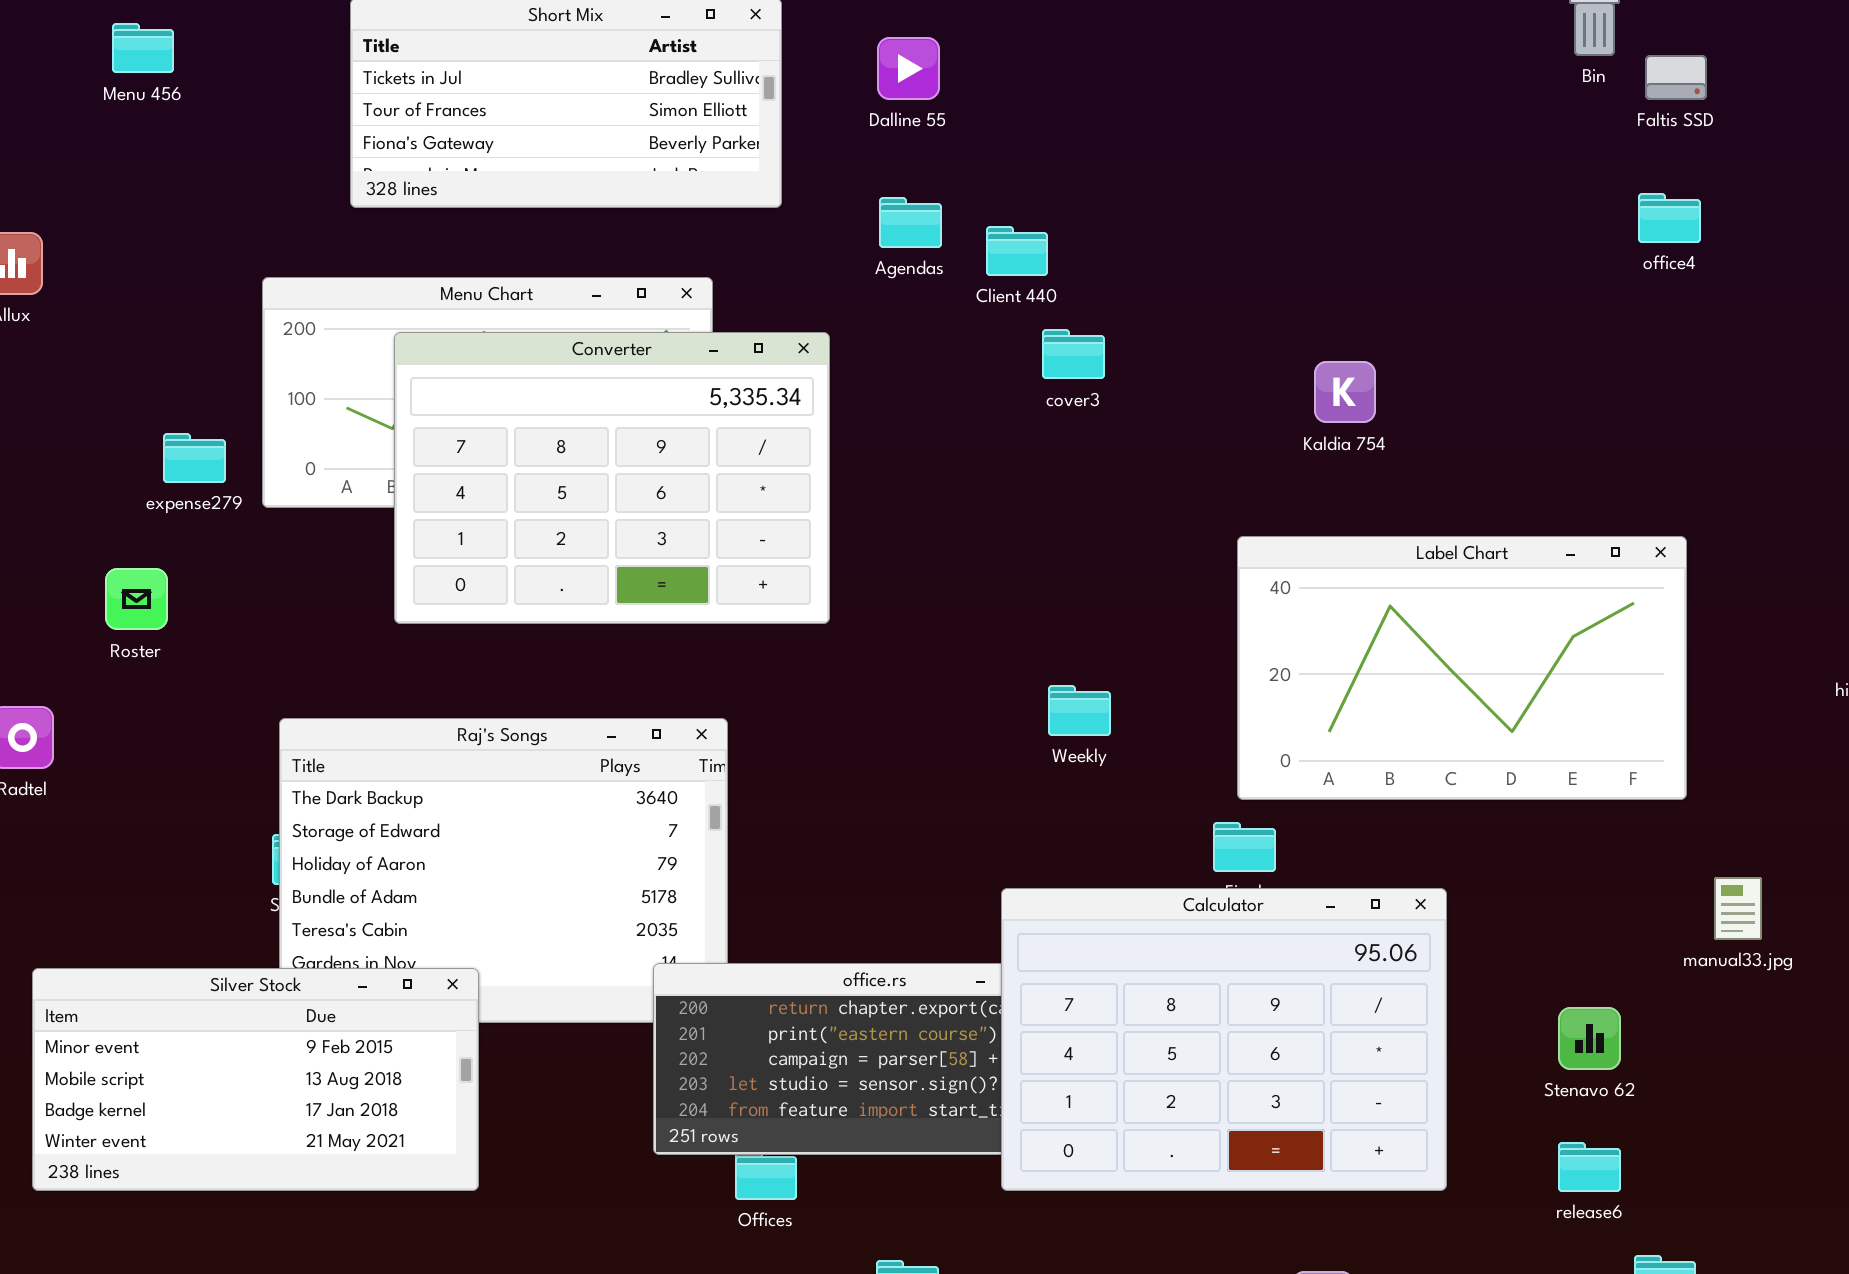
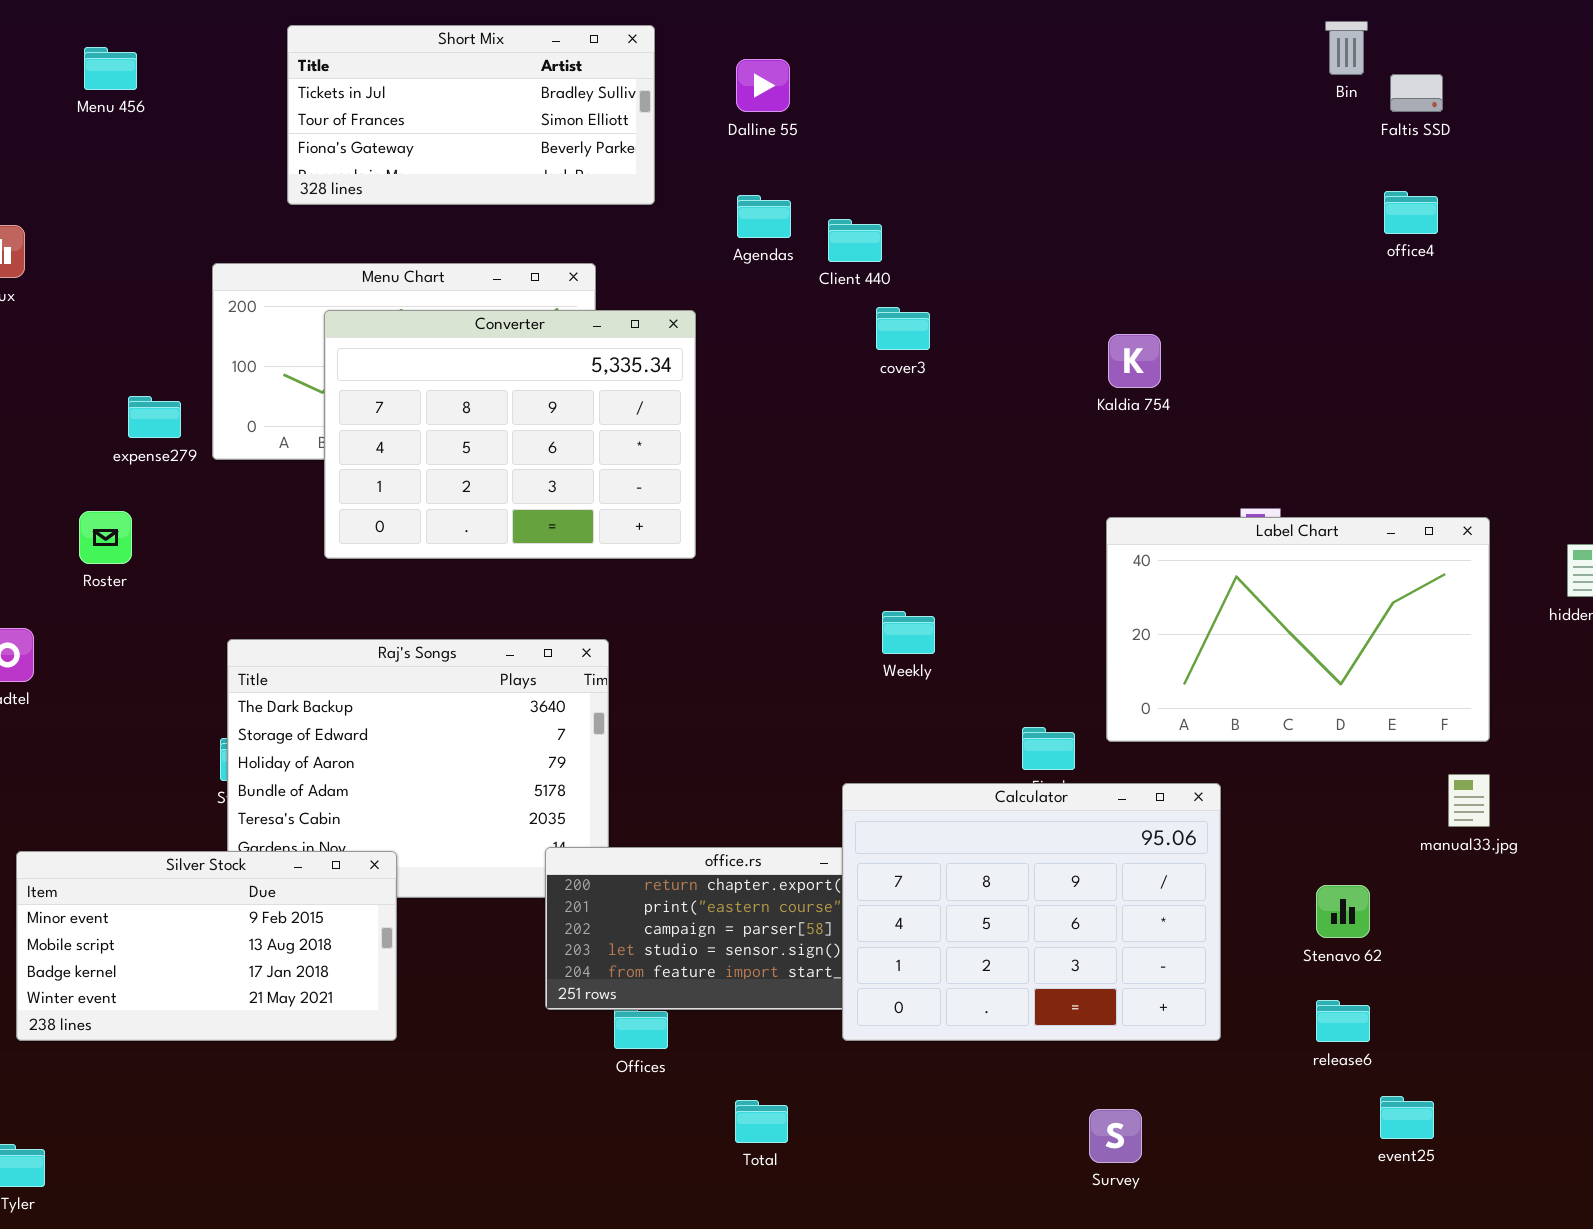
Label Chart: [1237,536,1687,800] -> [1106,517,1490,742], moved

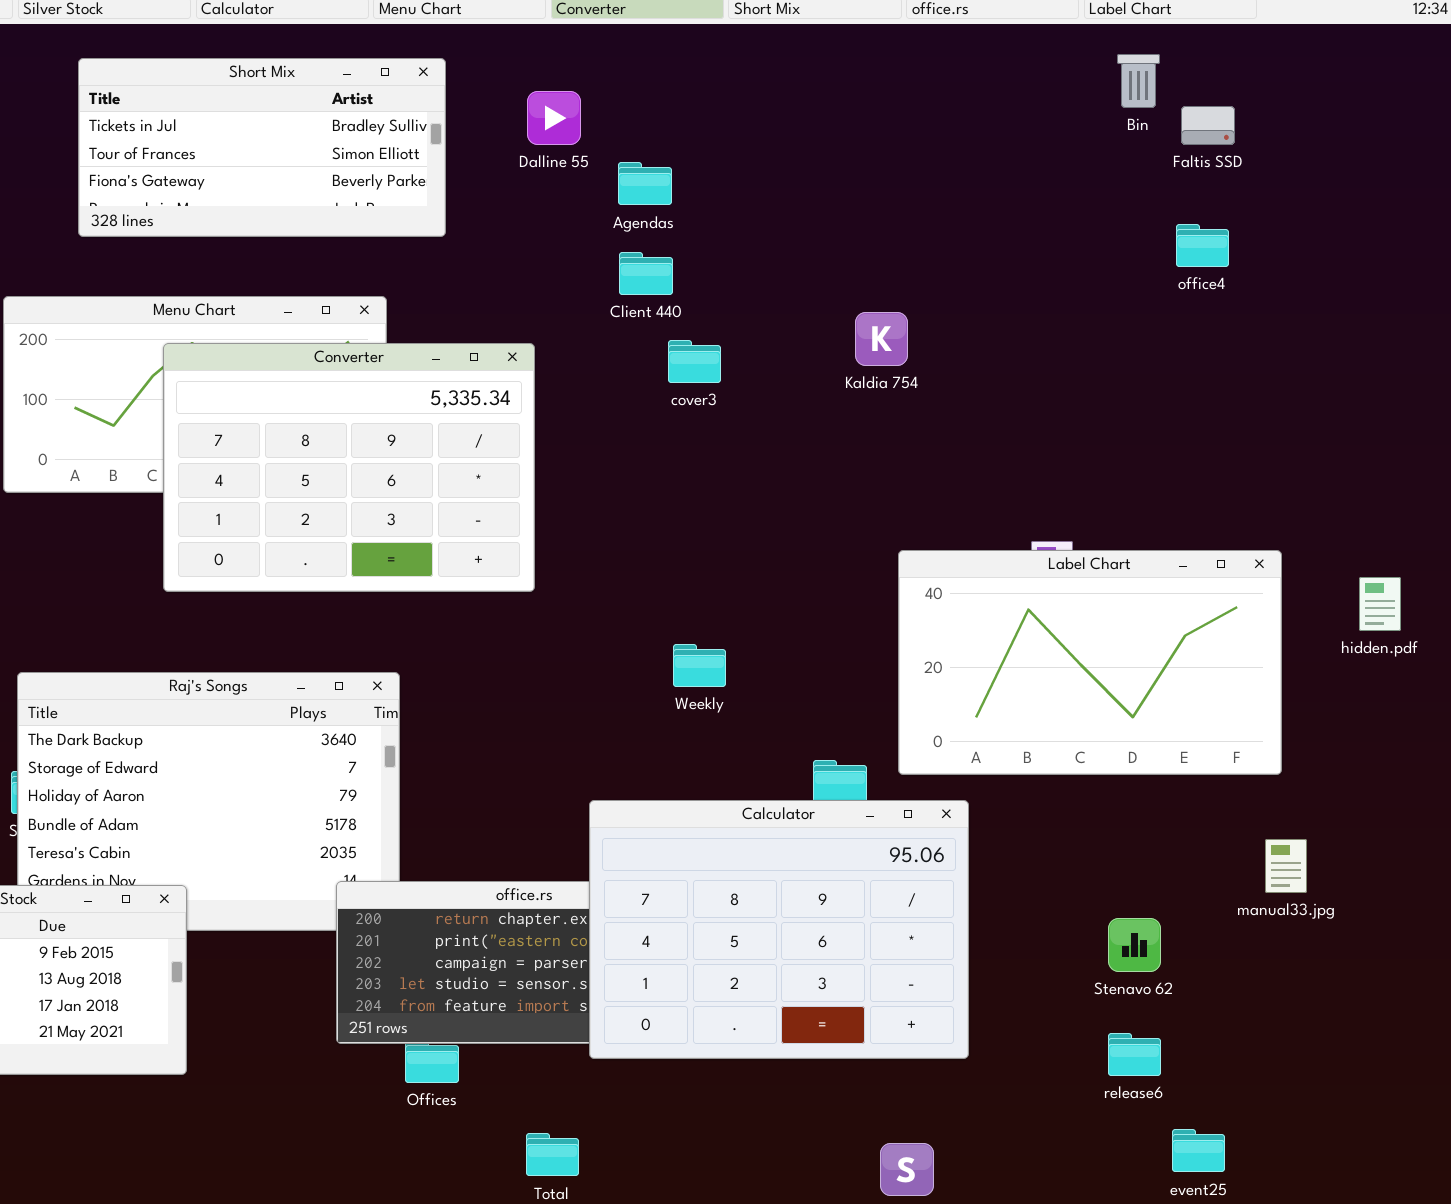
Agendas: [737,195,791,238] -> [618,162,672,205], moved
Converter: [324,310,696,559] -> [163,343,535,592], moved
Kaldia 754: [1108,334,1161,388] -> [855,312,908,366], moved
manual33.jpg: [1448,774,1490,827] -> [1265,839,1307,893], moved
Calculator: [842,783,1221,1041] -> [589,800,969,1059], moved

